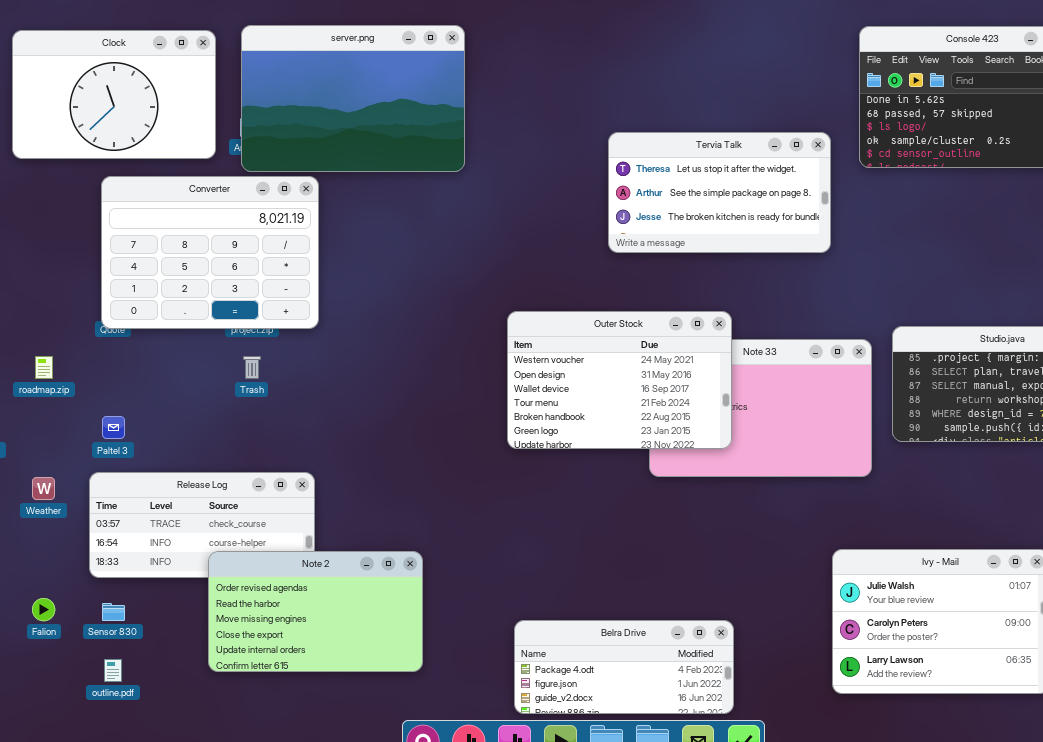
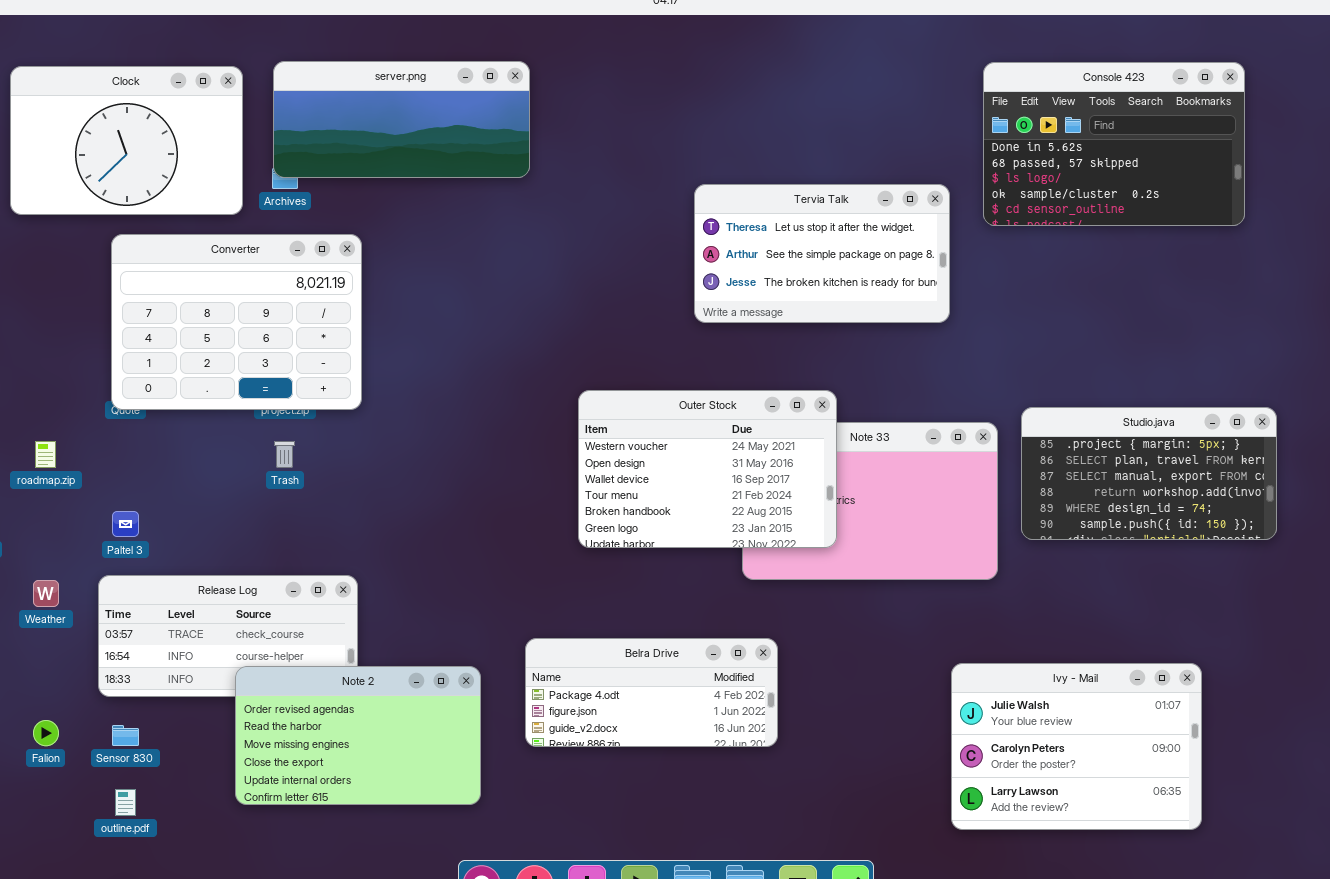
server.png: [241,25,465,172] -> [273,61,530,178], resized
Belra Drive: [514,620,734,714] -> [525,638,778,747], moved

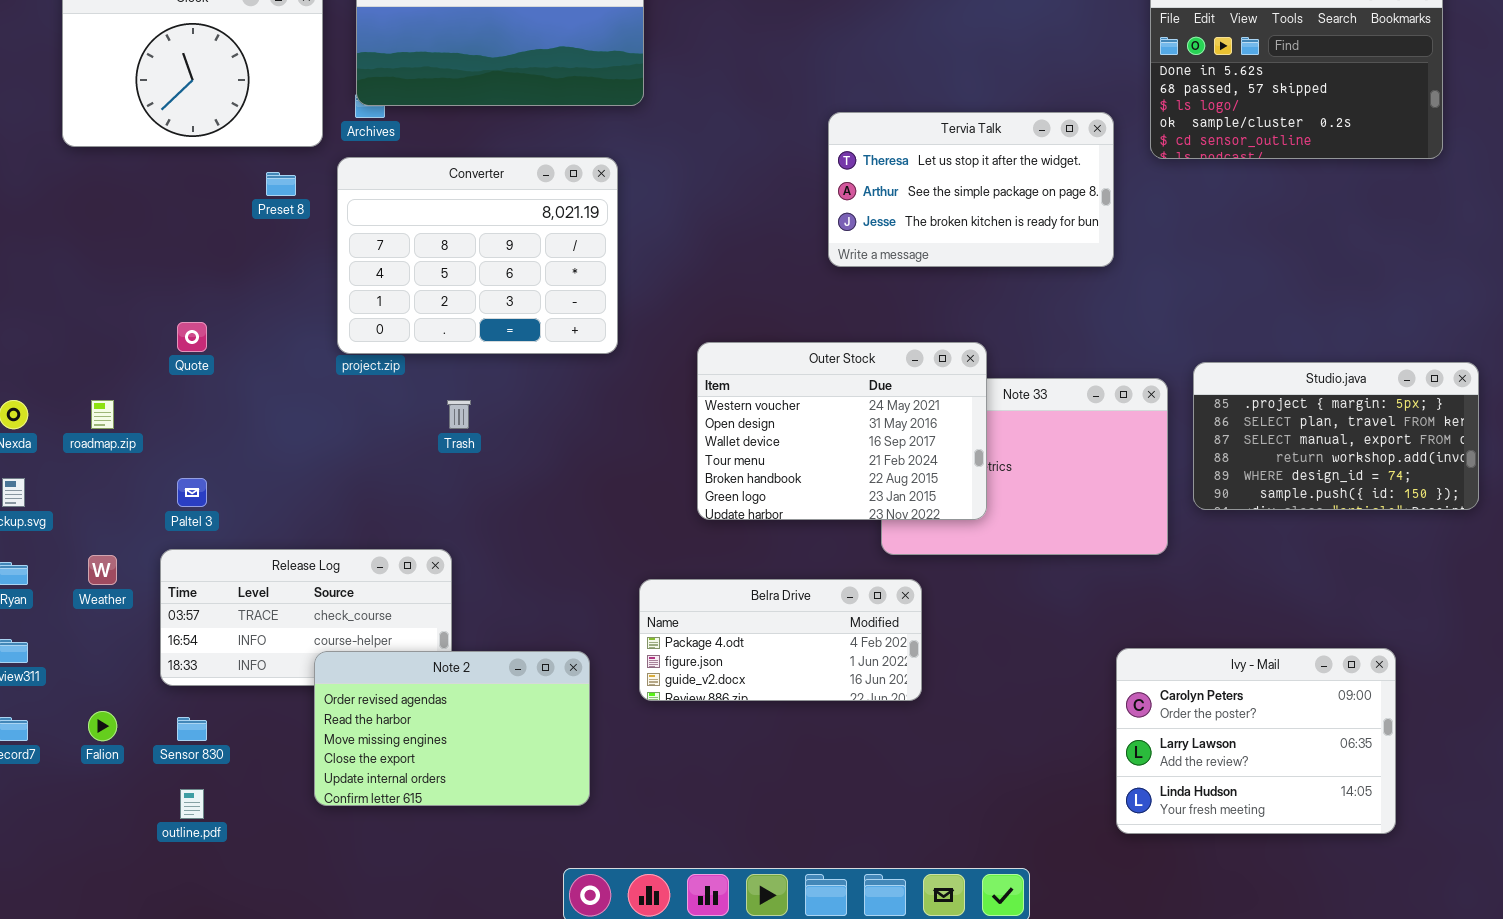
Converter: [111,234,362,410] -> [337,157,618,354], moved
Trash: [274,441,295,468] -> [447,400,471,429], moved
Belra Drive: [525,638,778,747] -> [639,579,922,701], moved
Ivy - Mail: [951,663,1202,830] -> [1116,648,1396,834], scrolled down 1 row

